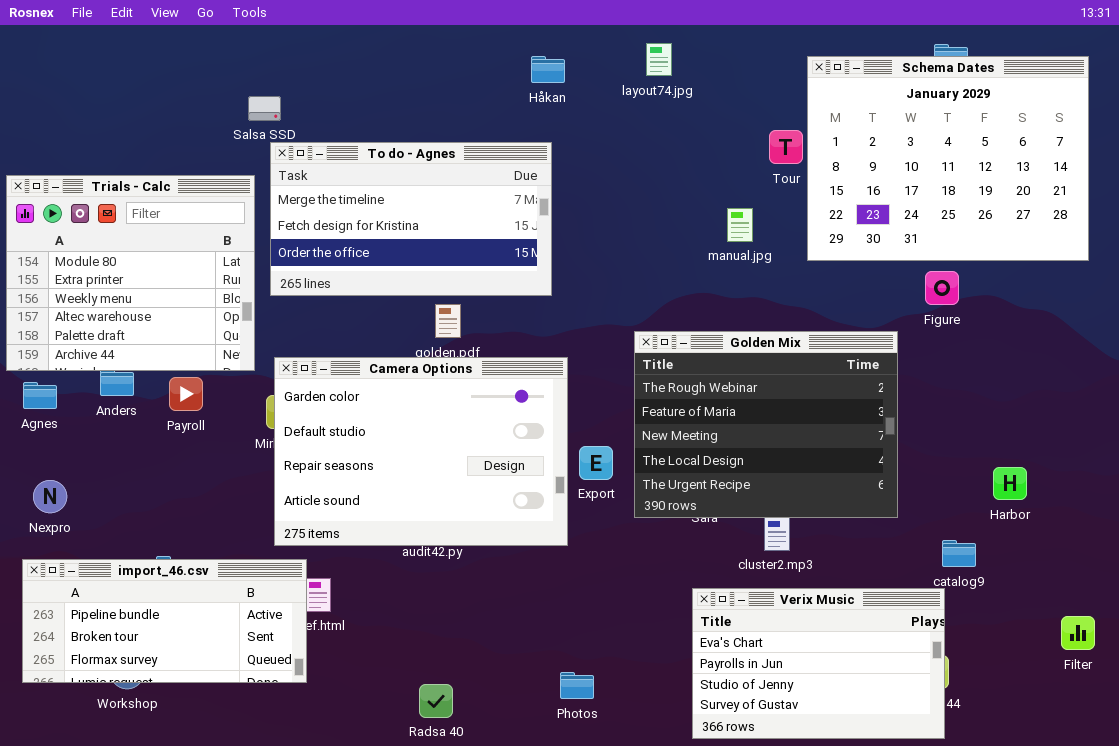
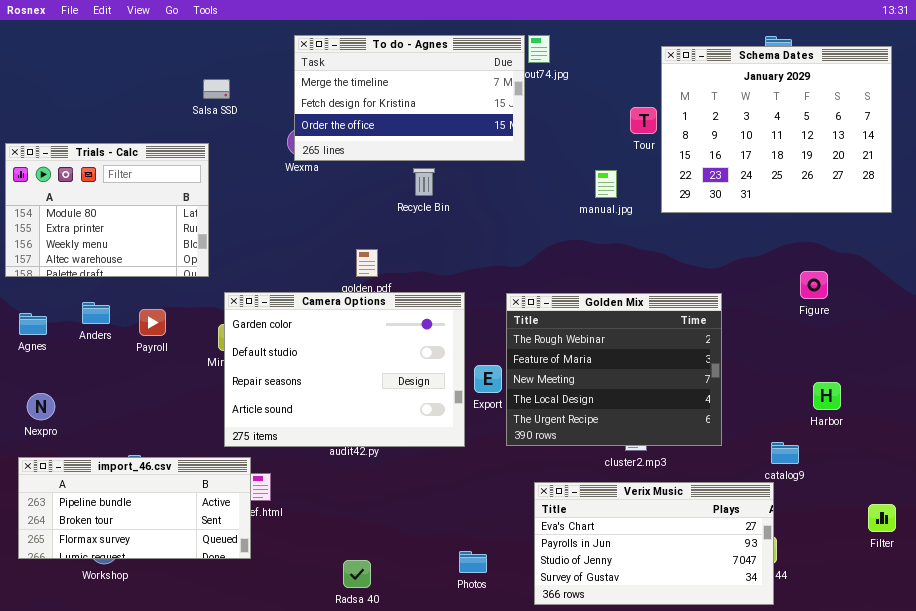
To do - Agnes: [270,142,552,296] -> [294,35,525,161], moved
Trials - Calc: [6,175,255,371] -> [5,143,209,277], resized
Figure: [925,271,959,305] -> [800,271,828,299], moved
Golden Mix: [634,331,898,518] -> [506,293,722,446], moved
Verix Music: [692,588,945,739] -> [534,482,774,605], resized

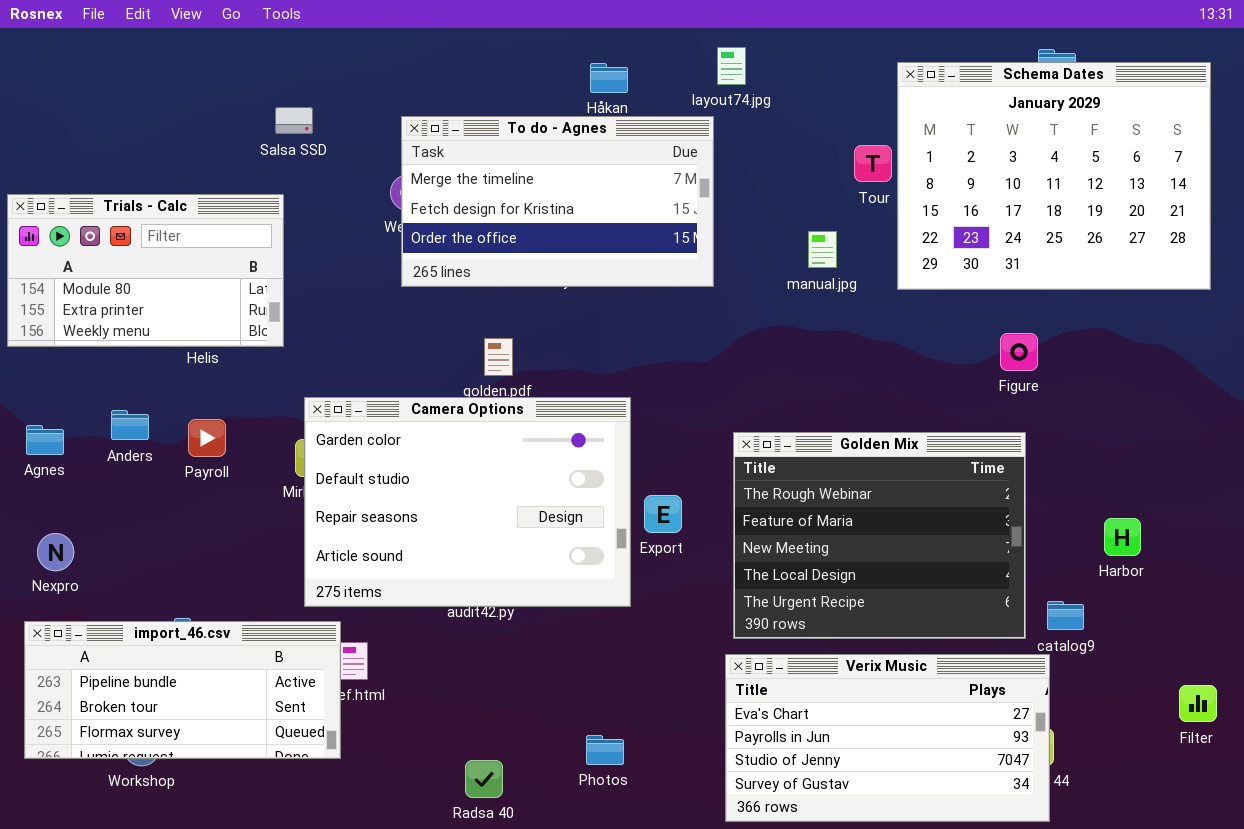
To do - Agnes: [294,35,525,161] -> [401,116,714,287], moved
Trials - Calc: [5,143,209,277] -> [7,194,284,347], resized
Figure: [800,271,828,299] -> [1000,333,1038,371], moved
Golden Mix: [506,293,722,446] -> [733,432,1026,639], moved
Photos: [459,551,487,573] -> [586,735,624,765], moved

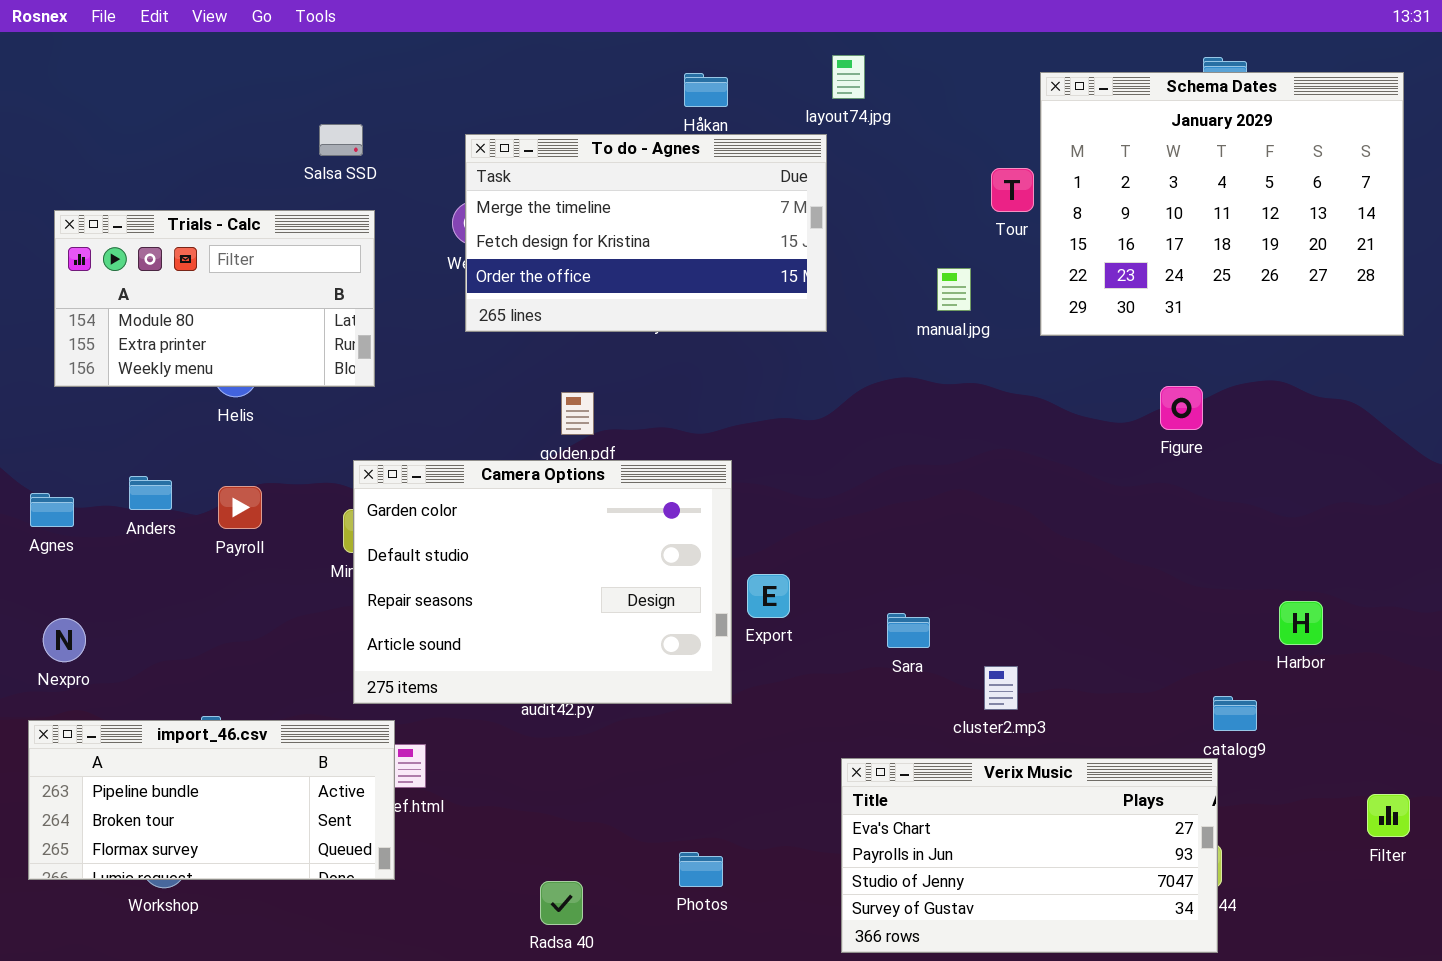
Trials - Calc: [7,194,284,347] -> [54,210,375,387], moved
Golden Mix: [733,432,1026,639] -> none, closed

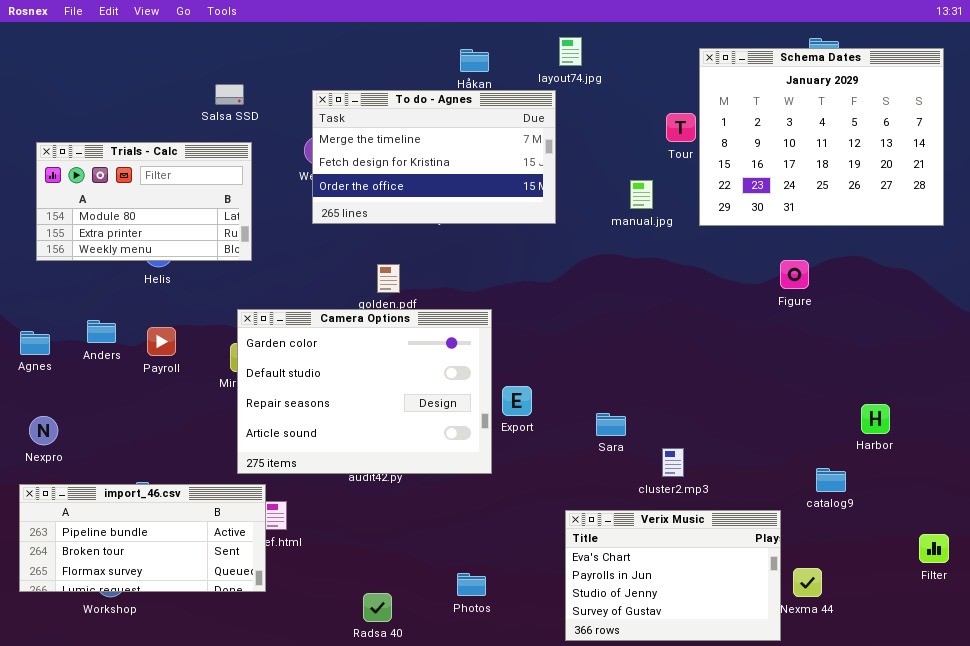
Verix Music: [841,758,1218,953] -> [565,510,781,641], resized

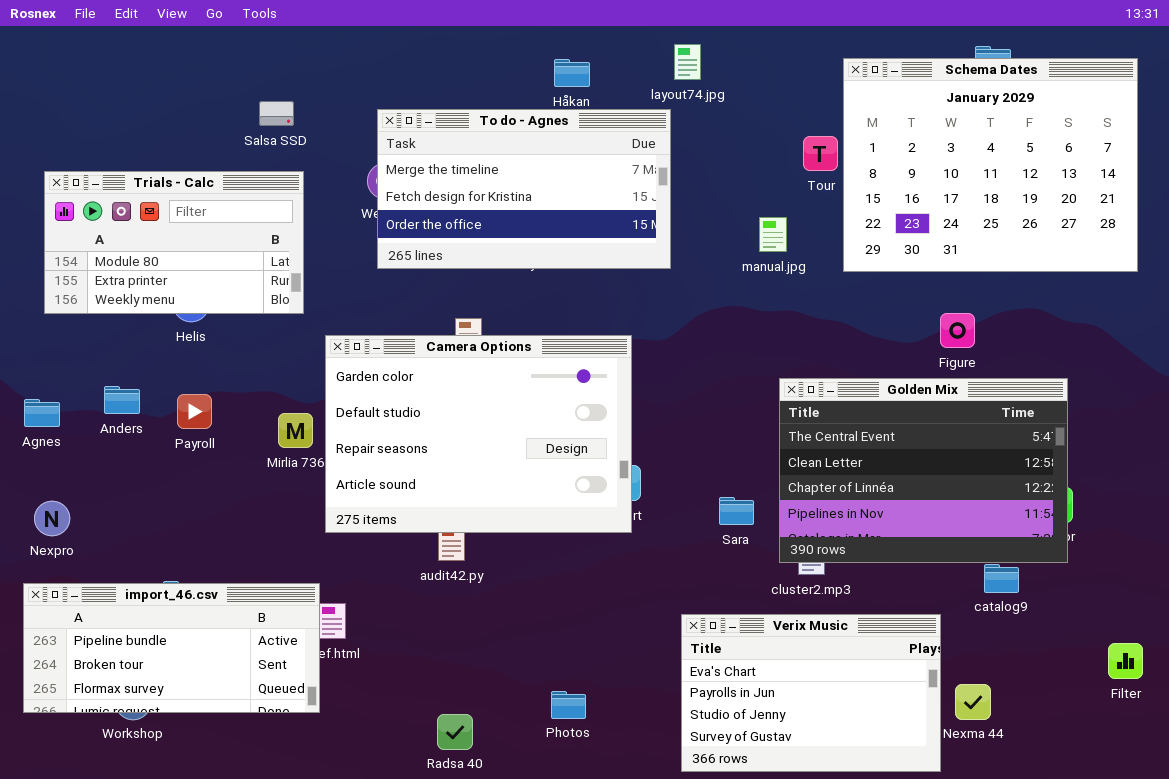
Camera Options: [237,309,492,474] -> [325,335,632,533], moved
Golden Mix: none -> [779,378,1068,563], opened

